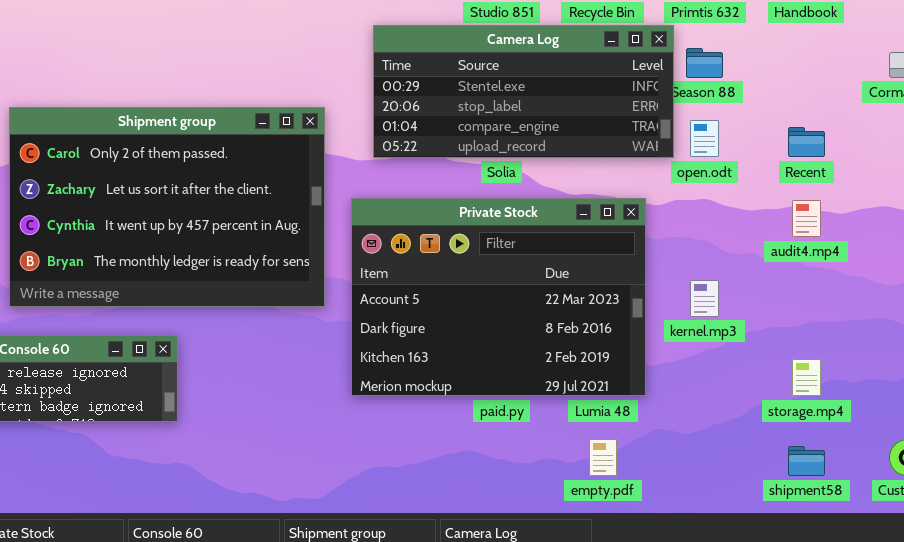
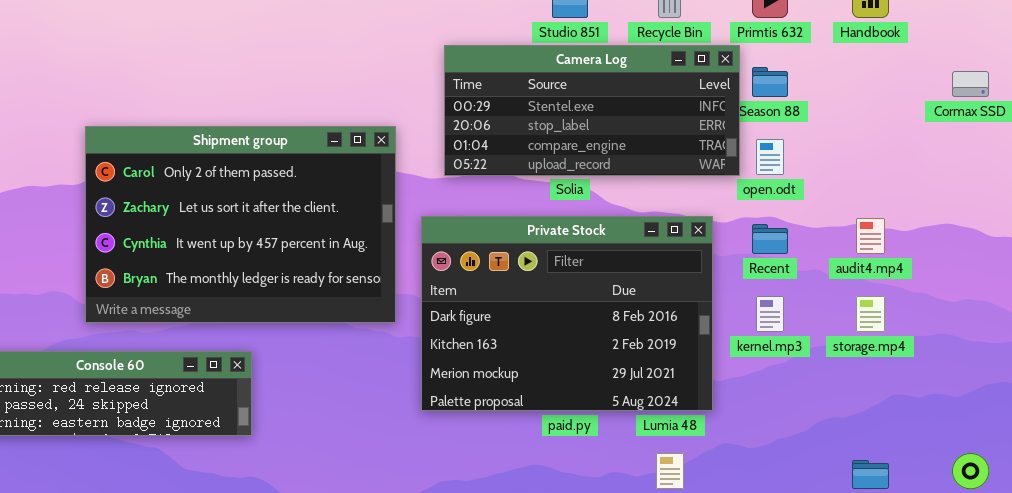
Recent: [788,127,825,157] -> [752,224,788,254], moved
Private Stock: [351,198,646,396] -> [421,216,713,411], scrolled down 1 row
storage.mp4: [792,359,821,396] -> [856,296,885,332], moved

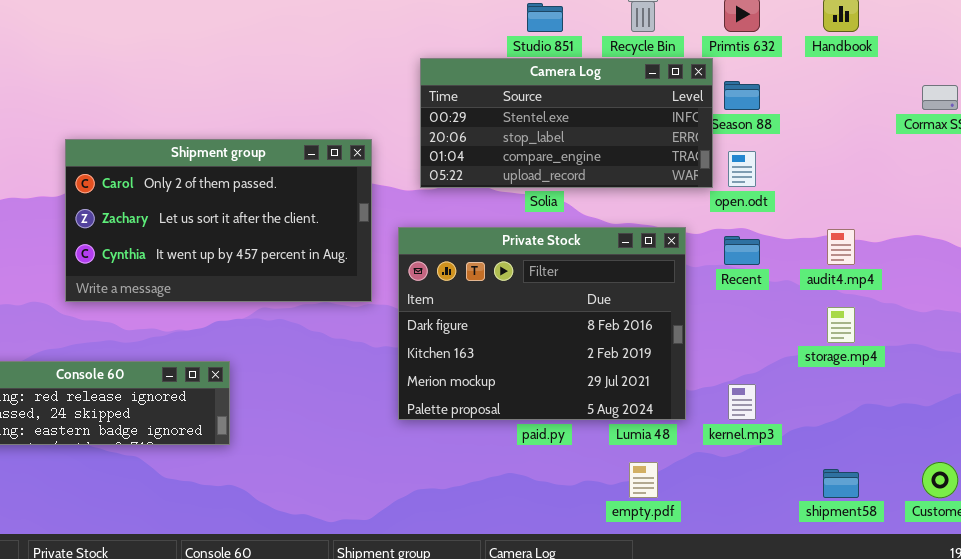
Shipment group: [85,126,396,323] -> [65,139,372,302], resized
kernel.mp3: [756,296,784,332] -> [728,384,756,420], moved

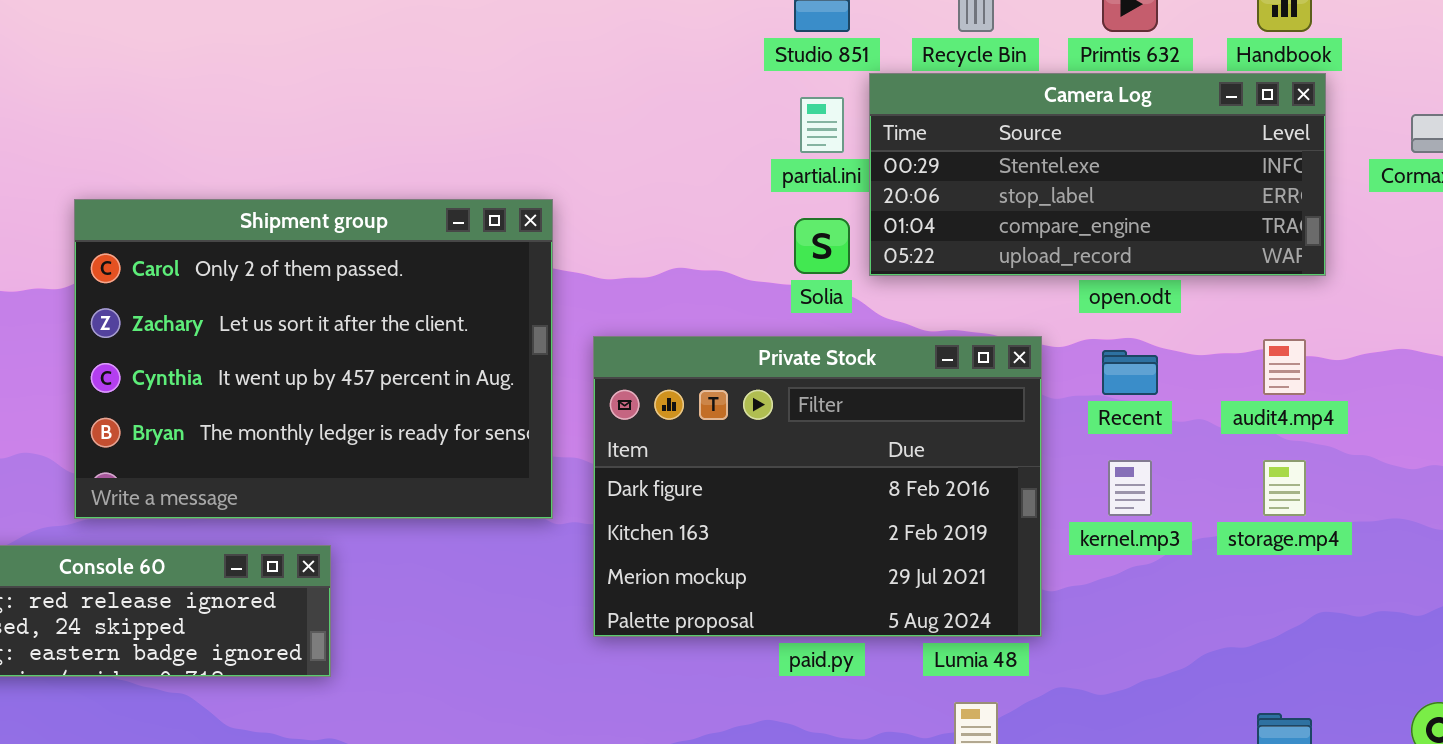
Camera Log: [420,58,713,188] -> [869,73,1326,276], moved
Shipment group: [65,139,372,302] -> [74,199,553,519], resized
kernel.mp3: [728,384,756,420] -> [1108,460,1152,516], moved

